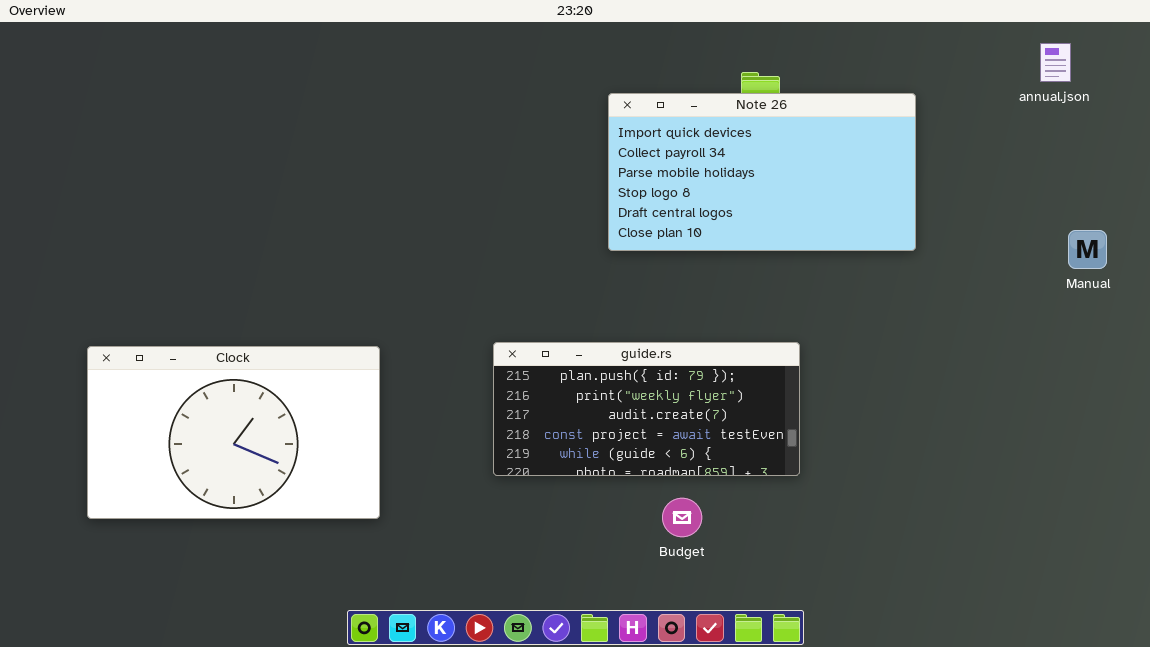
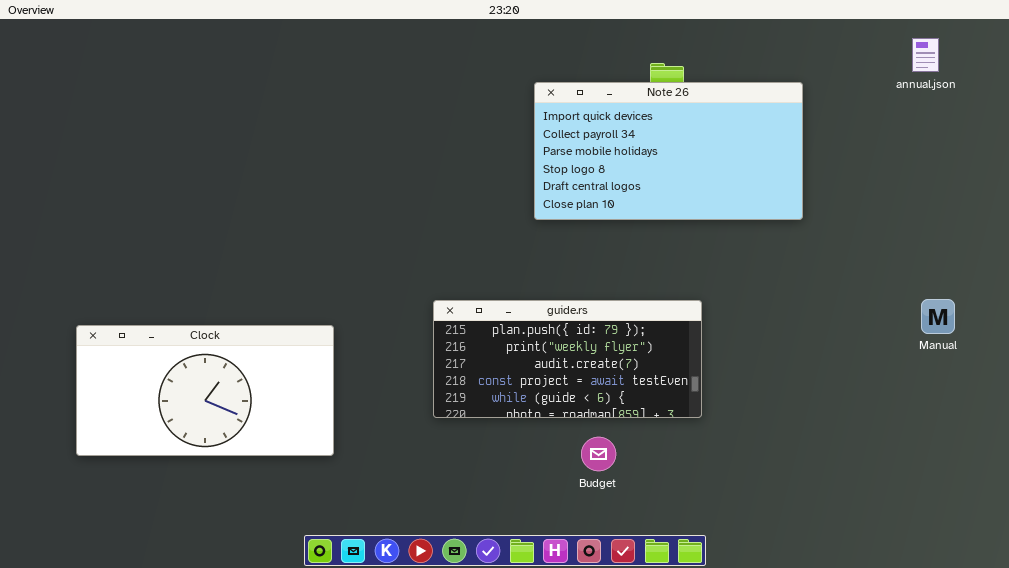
Manual: [1068,230,1107,269] -> [921,299,955,334], moved
Clock: [87,346,380,519] -> [76,325,334,456], resized

